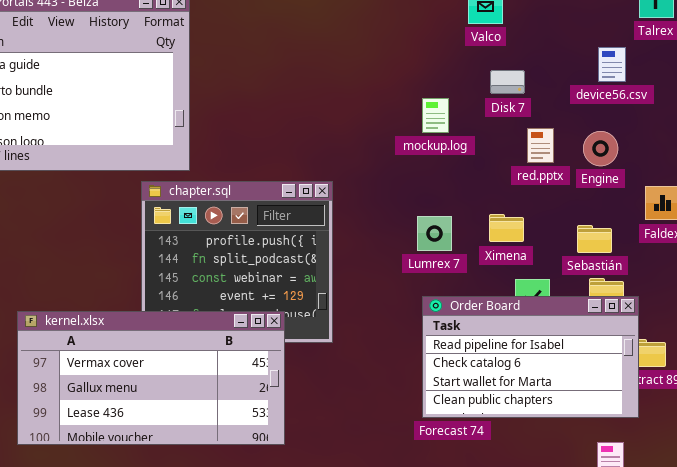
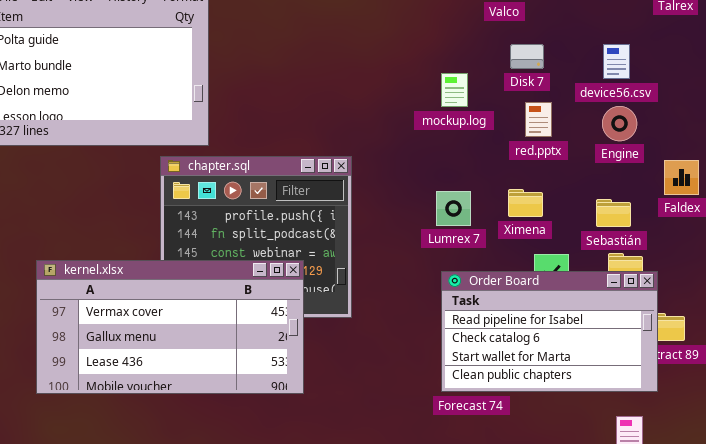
device56.csv: [598,47,626,82] -> [603,44,630,79], moved
red.pptx: [527,128,554,163] -> [525,102,552,137], moved
kernel.xlsx: [17,311,285,445] -> [36,260,304,394], moved

